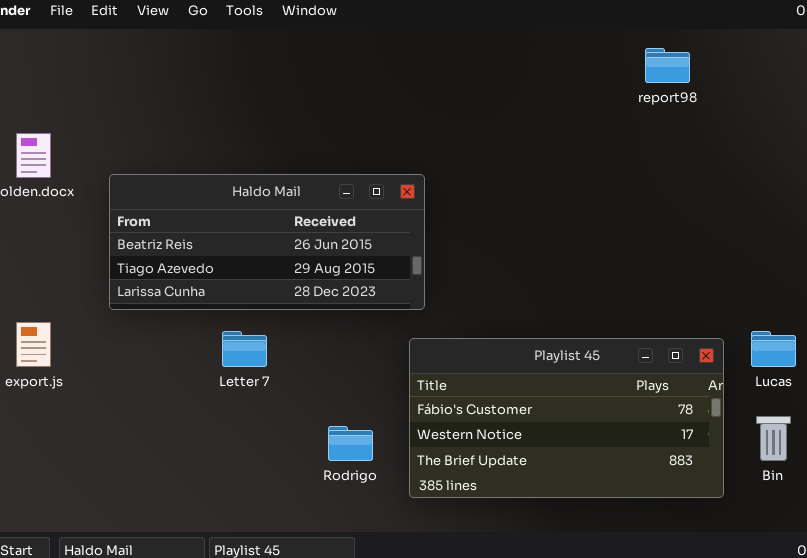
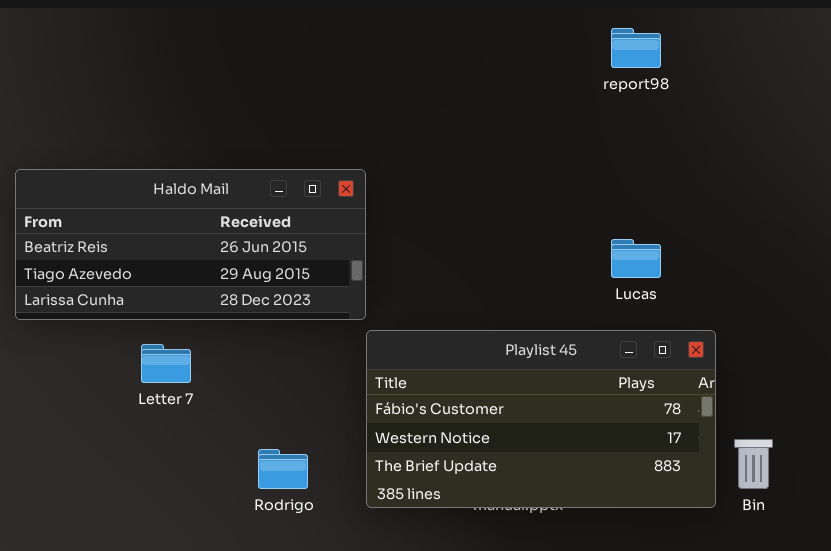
Lucas: [751,331,796,367] -> [611,239,661,278], moved
Playlist 45: [409,338,724,498] -> [366,330,716,508], moved

